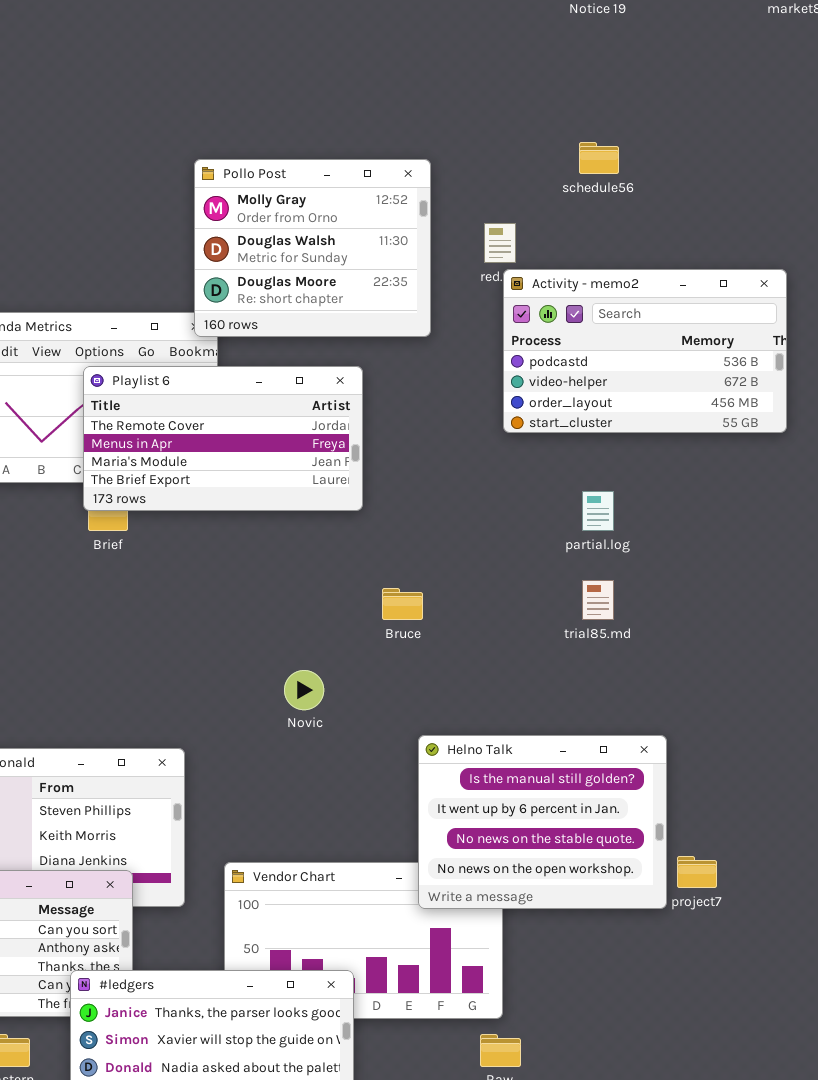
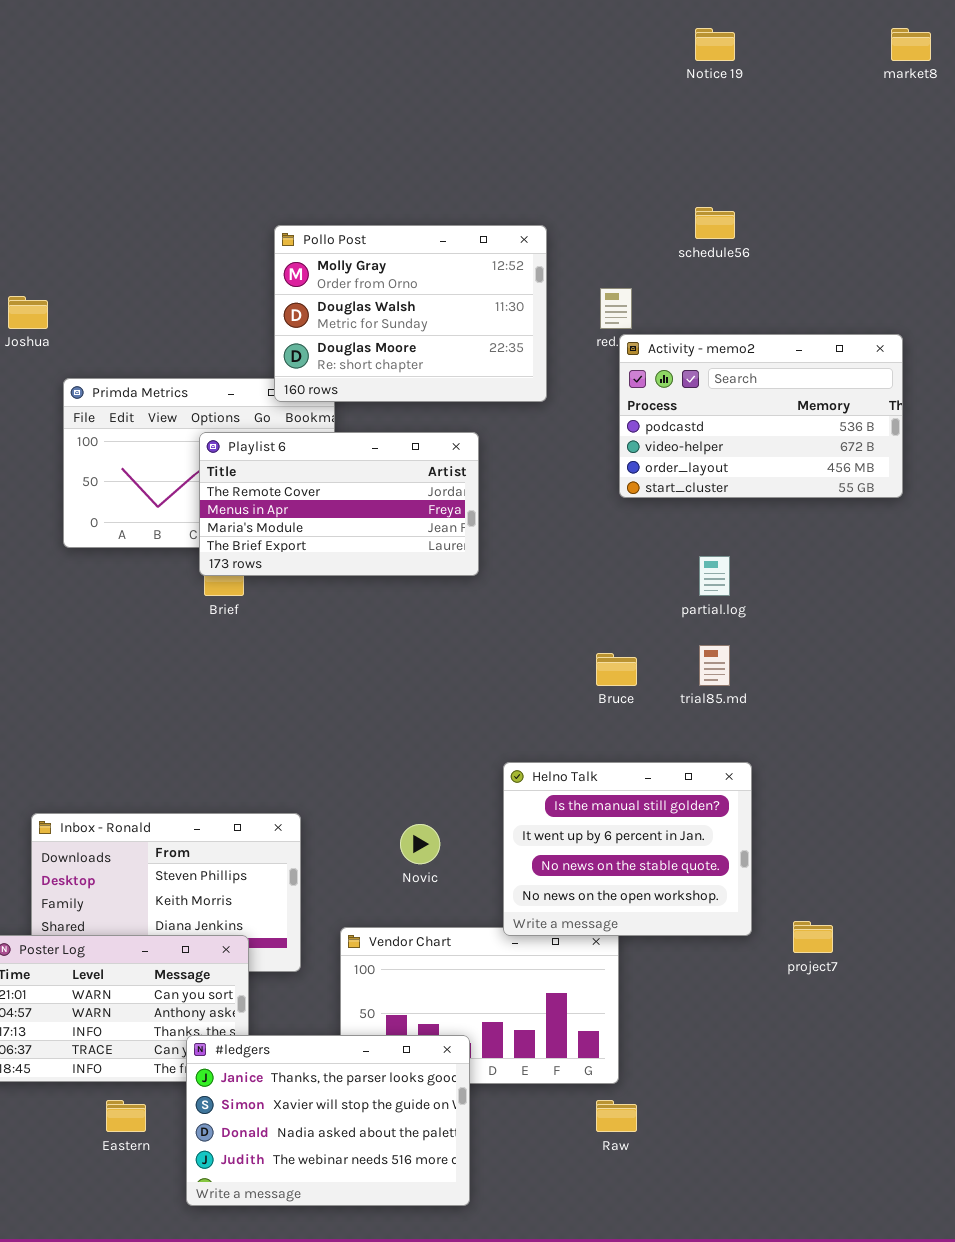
Pollo Post: [194,159,431,337] -> [274,225,547,402], resized
Bruce: [382,588,423,620] -> [596,653,637,686], moved
Novic: [284,670,324,710] -> [400,824,440,864], moved
Helno Talk: [418,735,667,909] -> [503,762,752,936], moved

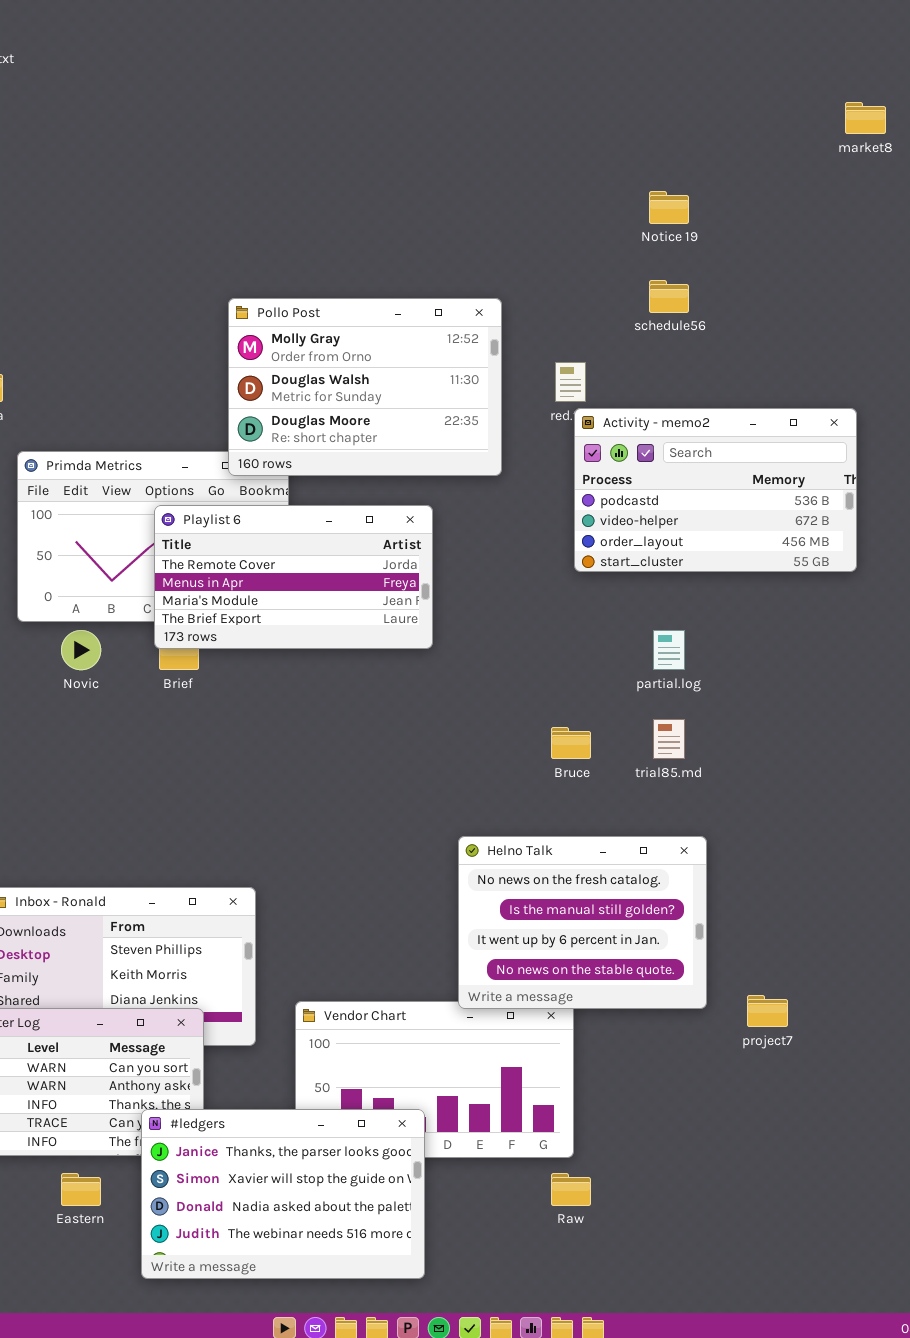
Notice 19: [695,28,735,61] -> [649,191,689,224], moved
Helno Talk: [503,762,752,936] -> [458,836,707,1009], scrolled up 1 row
Novic: [400,824,440,864] -> [61,630,101,670], moved

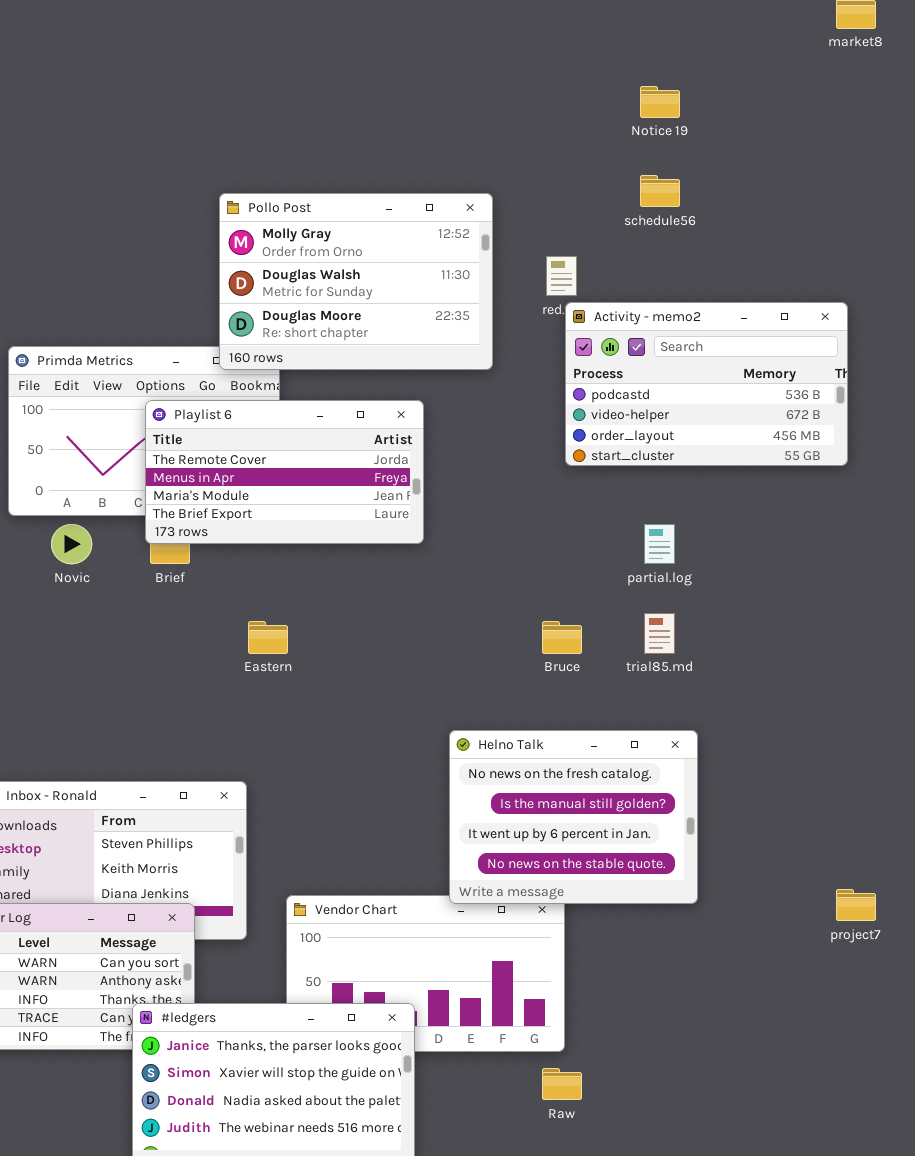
project7: [747,995,788,1027] -> [836,889,876,921], moved
Eastern: [61,1173,101,1206] -> [248,621,288,654], moved

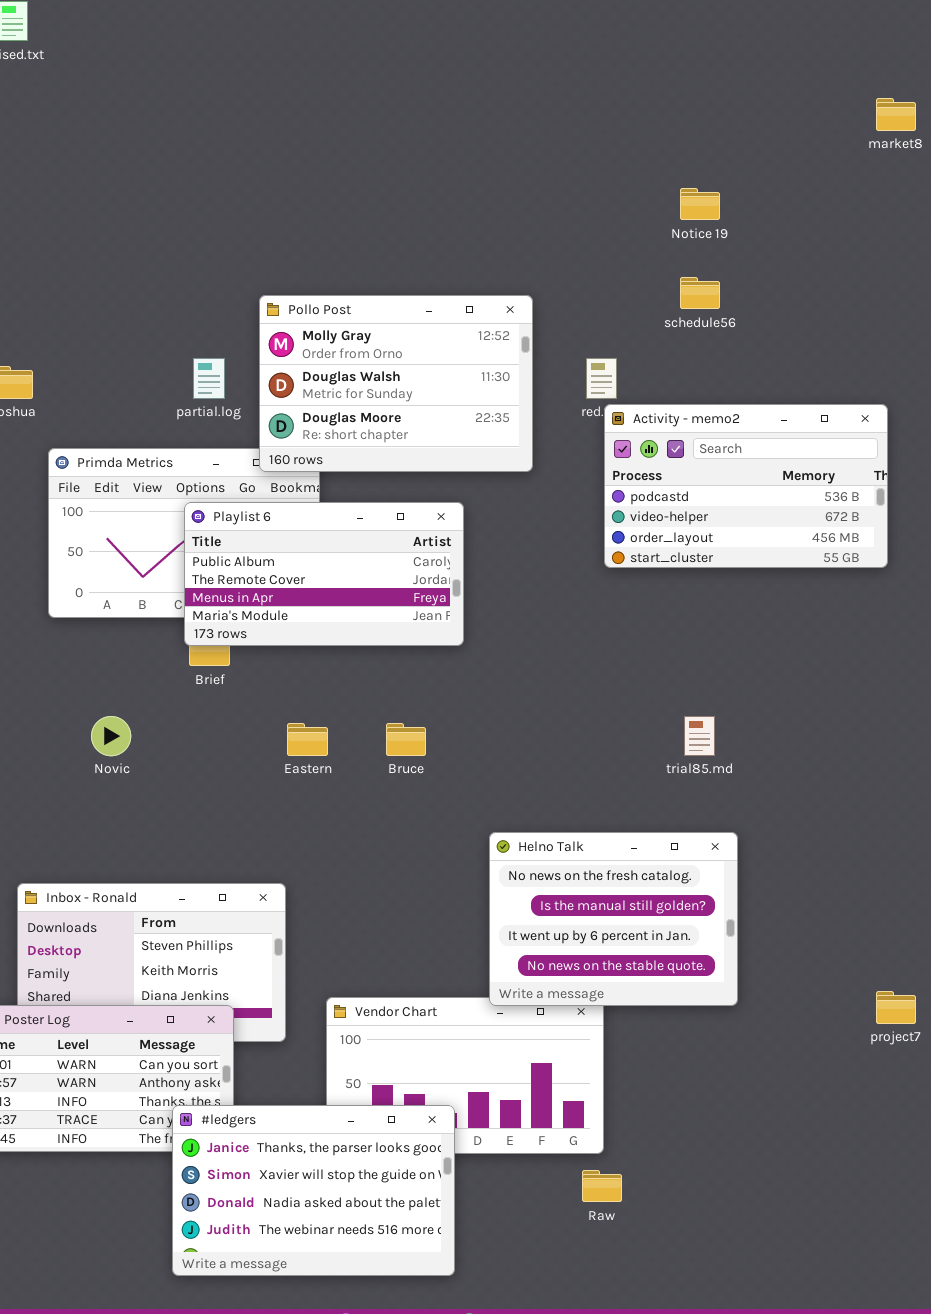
Playlist 6: [145,400,424,544] -> [184,502,464,646], scrolled up 1 row
Novic: [51,524,92,564] -> [91,716,131,756], moved
partial.log: [644,524,675,564] -> [193,358,225,399], moved
Bruce: [542,621,582,654] -> [386,723,426,756], moved

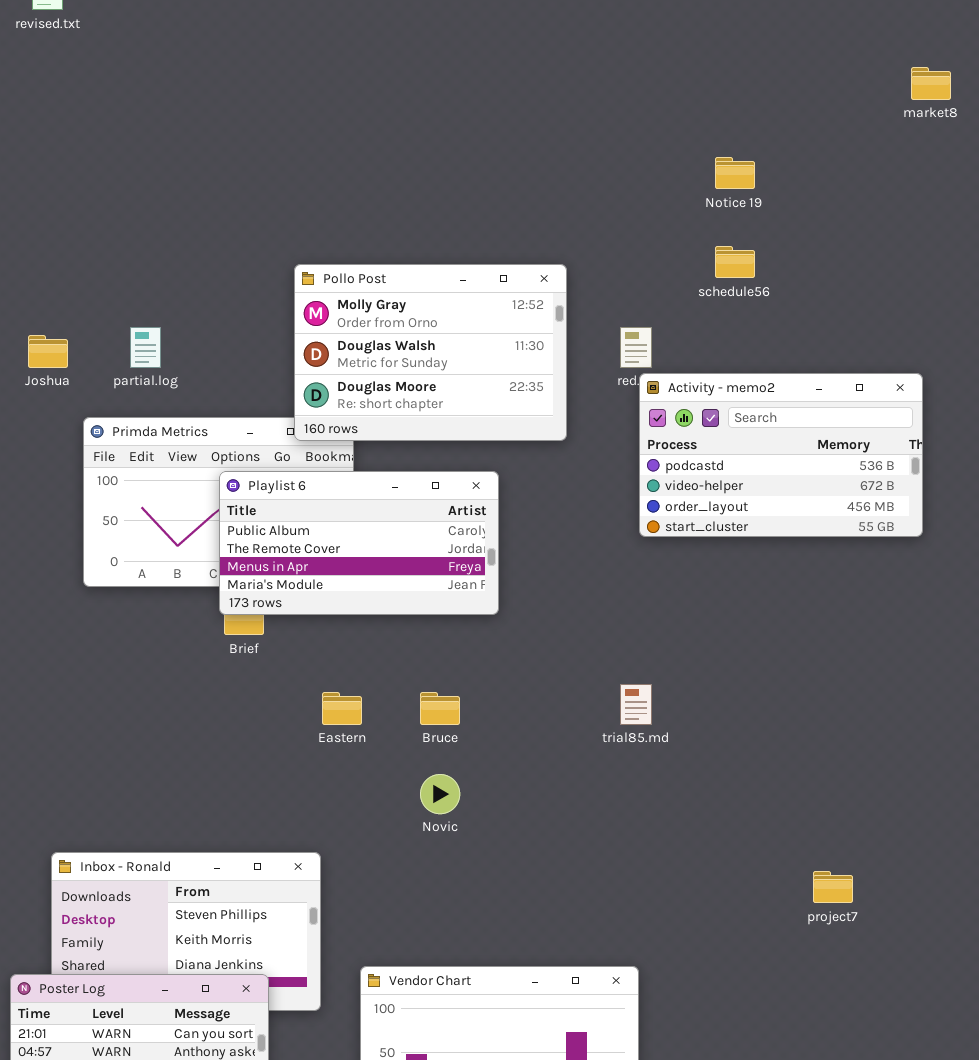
partial.log: [193,358,225,399] -> [130,327,161,368], moved
Novic: [91,716,131,756] -> [420,774,460,814], moved
trial85.md: [684,716,715,756] -> [620,684,652,725], moved
Helno Talk: [489,832,738,1006] -> none, closed
project7: [876,991,916,1024] -> [813,871,853,903], moved

